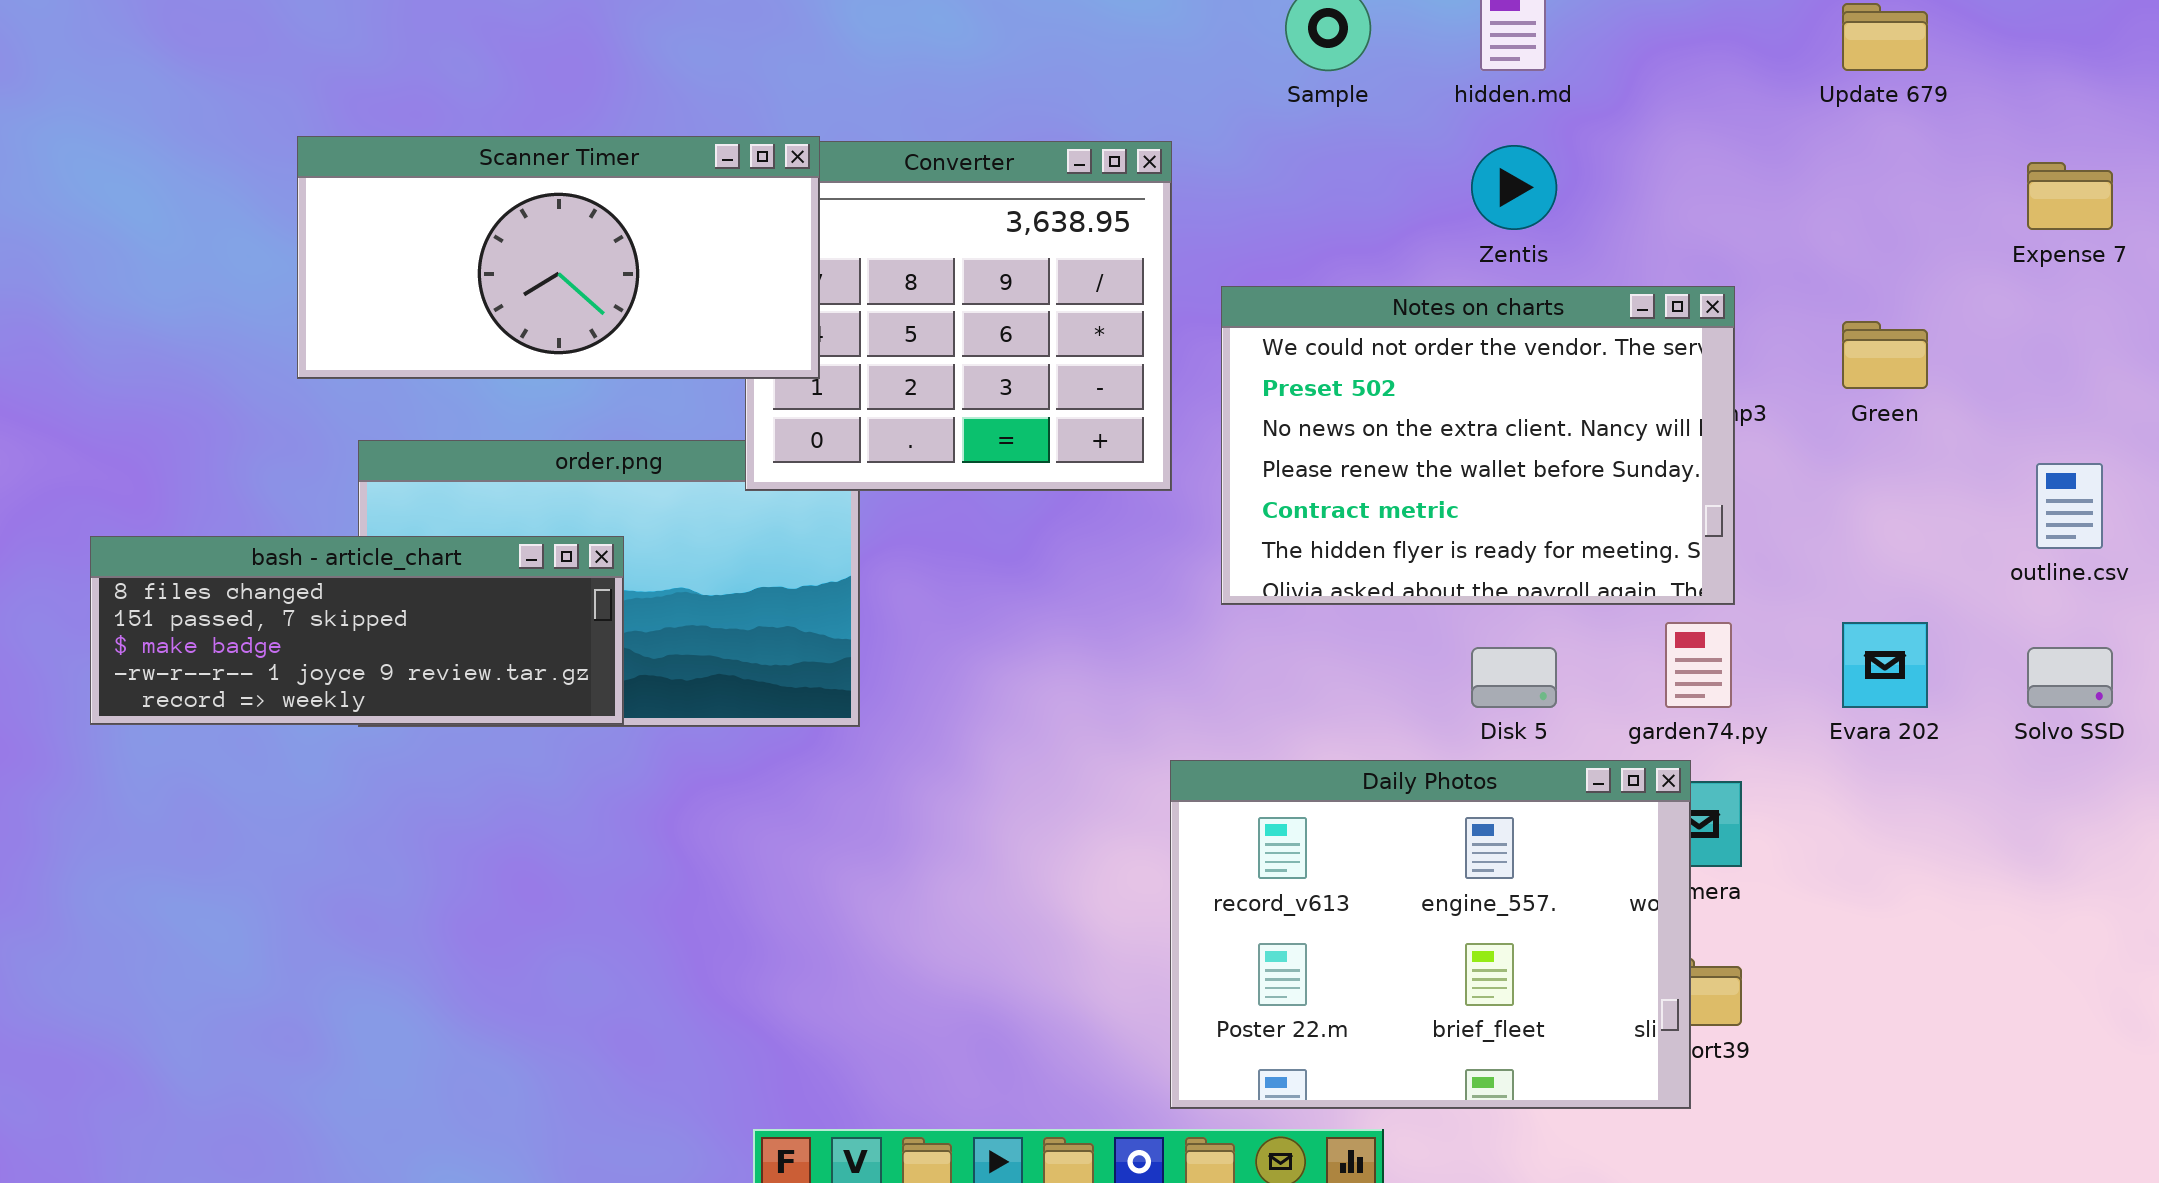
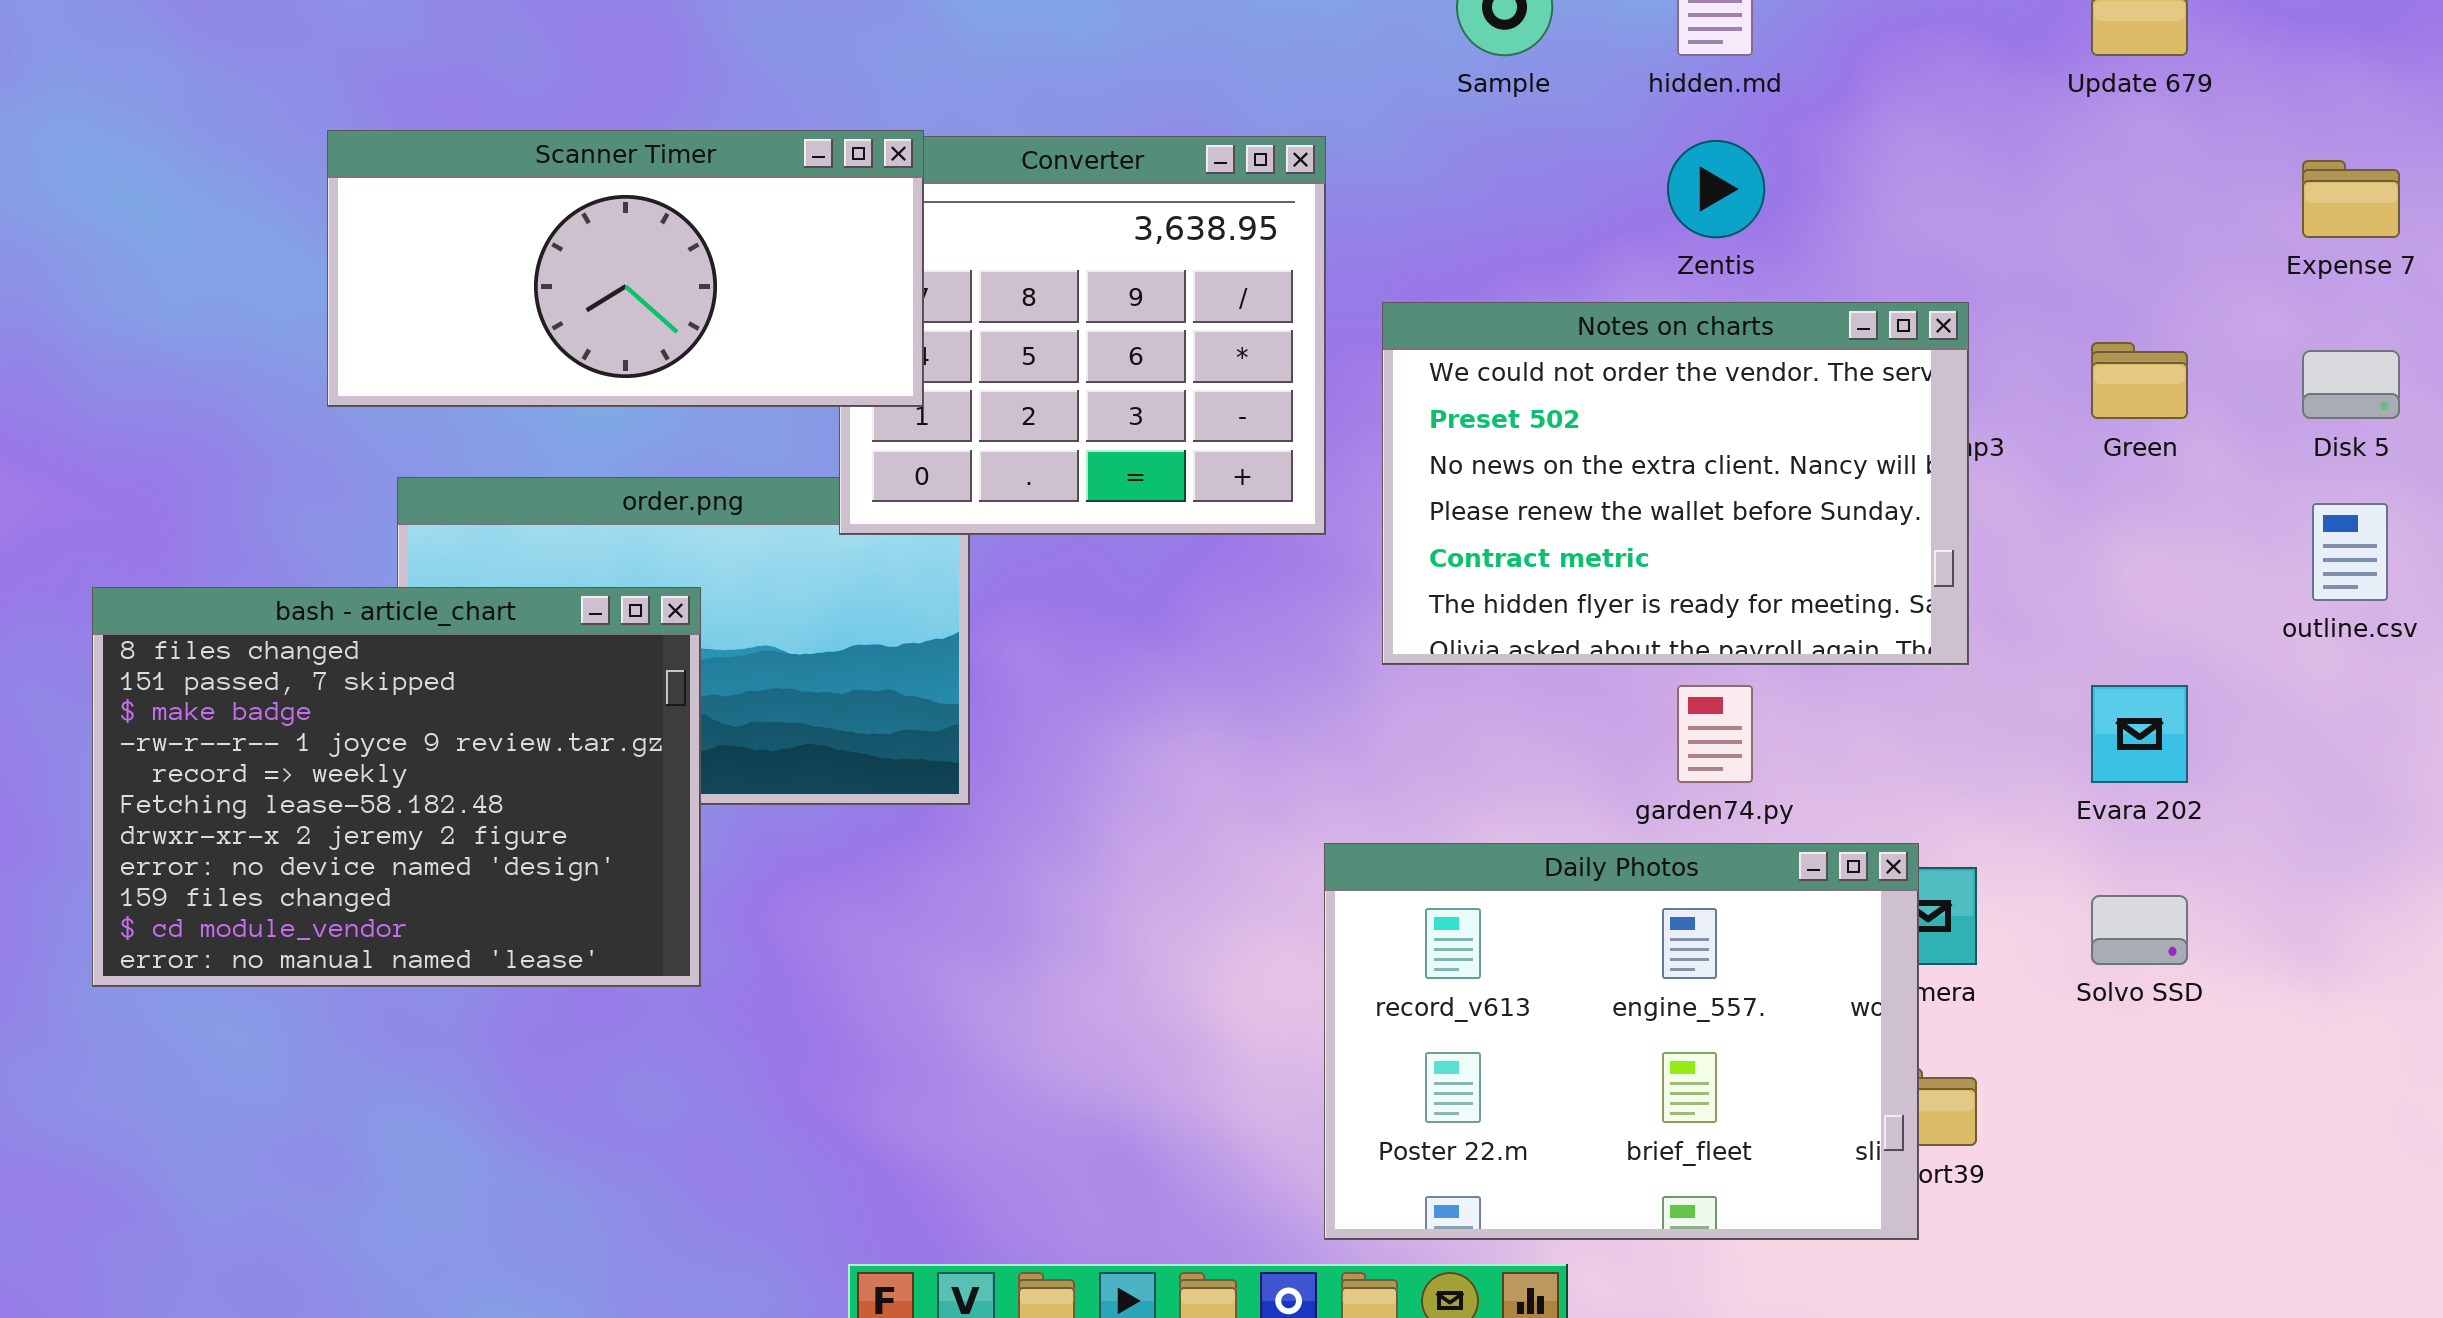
bash - article_chart: [90,536,624,725] -> [92,587,701,987], resized
garden74.py: [1665,622,1732,708] -> [1677,685,1753,783], moved
Disk 5: [1471,647,1557,708] -> [2302,350,2400,419], moved
Solvo SSD: [2027,647,2113,708] -> [2091,895,2188,965], moved

